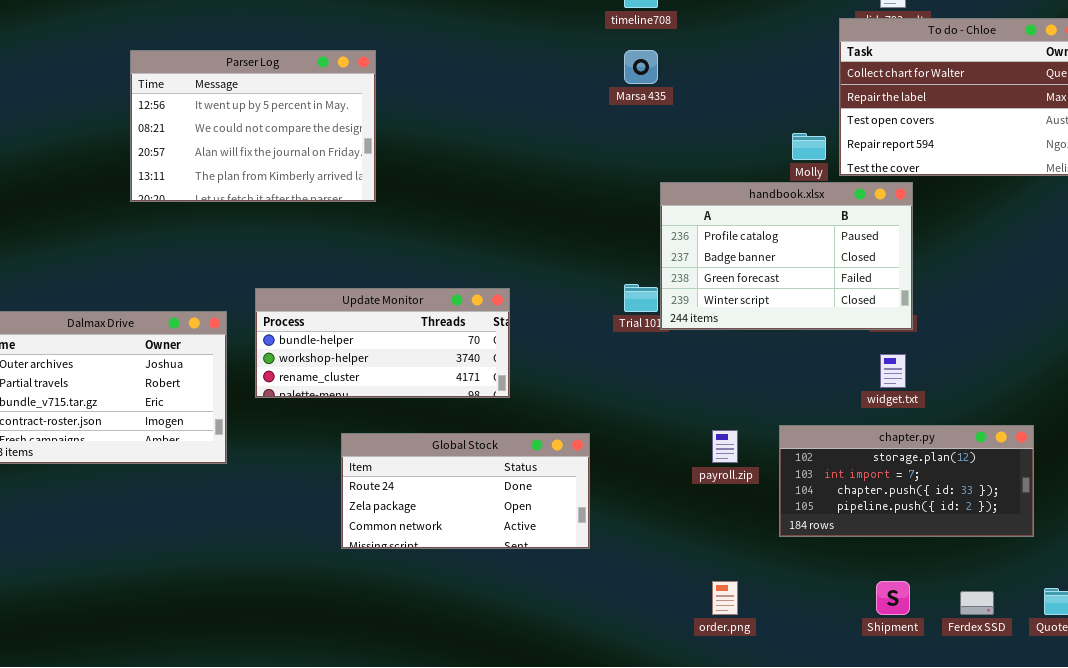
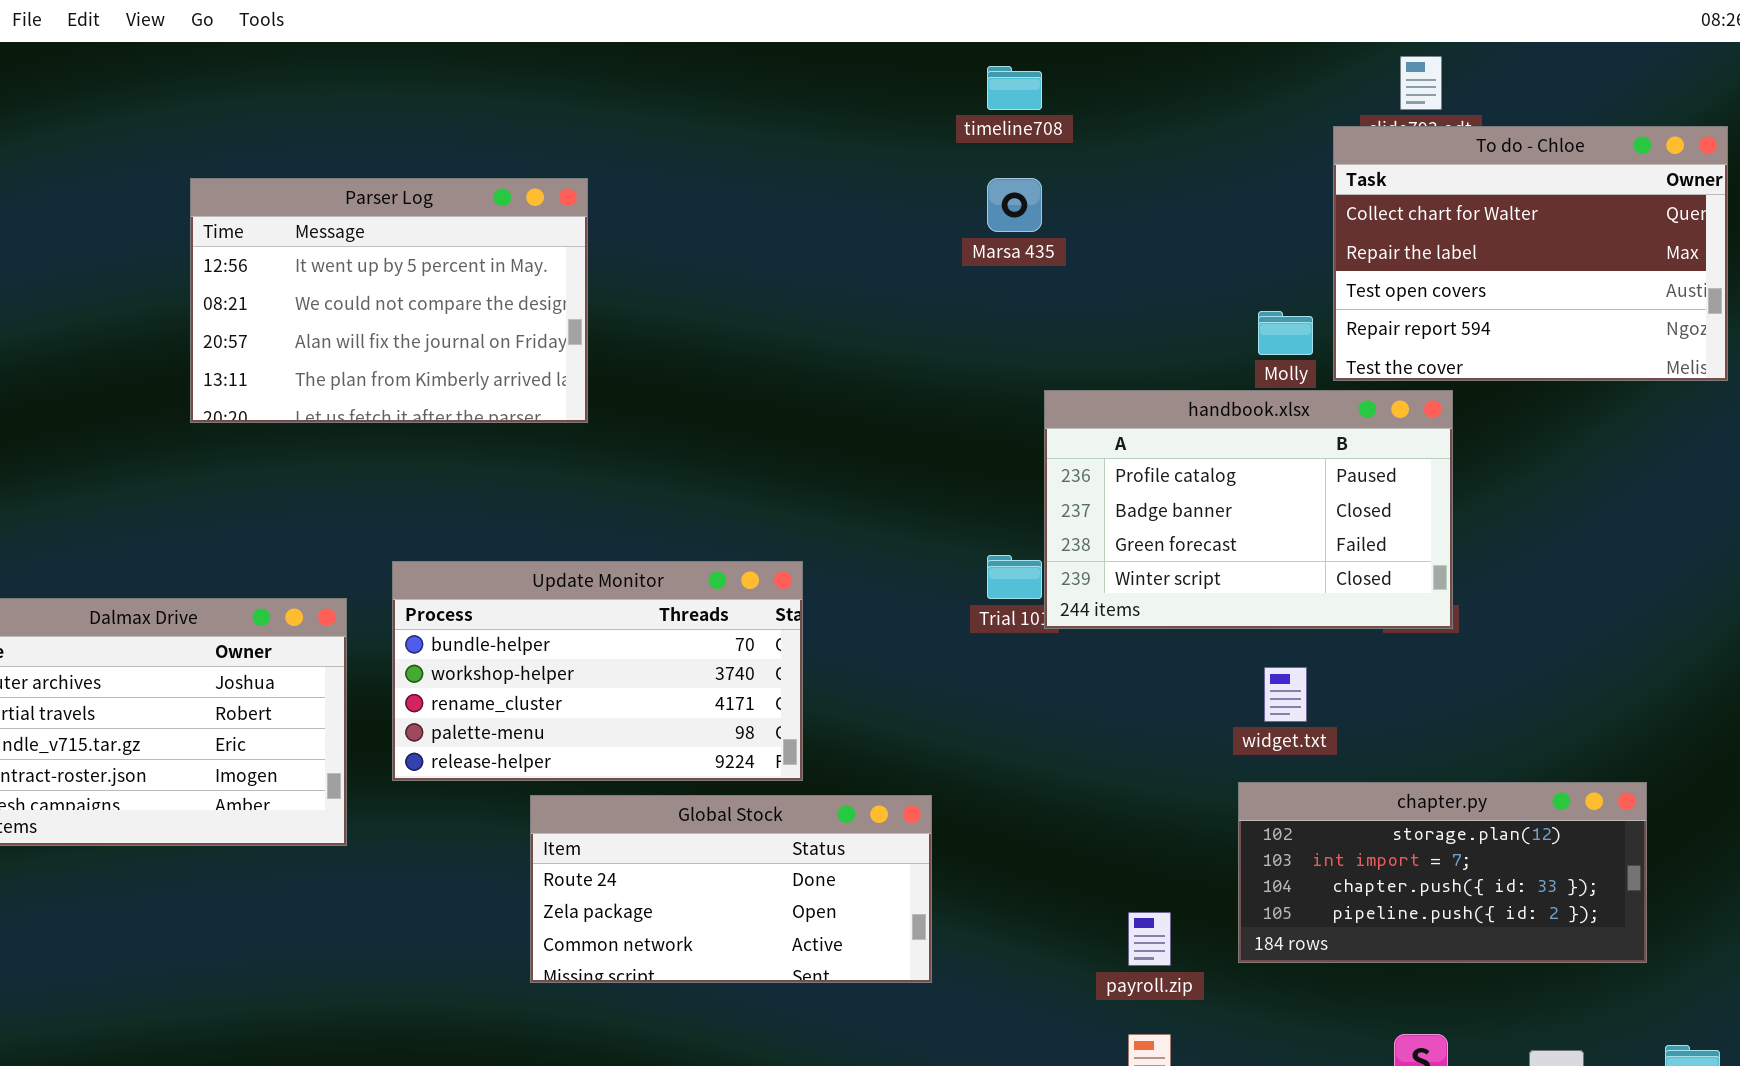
Update Monitor: [255,288,510,398] -> [392,561,803,781], resized
widget.txt: [880,354,906,388] -> [1264,667,1307,722], moved
payroll.zip: [712,430,738,463] -> [1128,912,1171,966], moved

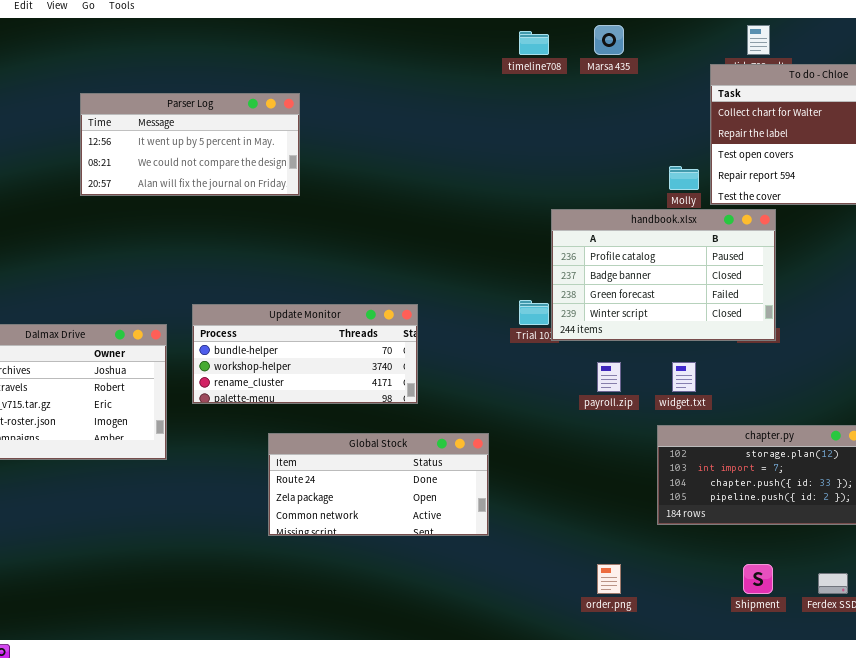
Parser Log: [190,178,588,423] -> [80,93,300,196], resized
Marsa 435: [987,178,1042,232] -> [594,25,624,55], moved
Update Monitor: [392,561,803,781] -> [192,304,418,404], resized
payroll.zip: [1128,912,1171,966] -> [597,362,621,392], moved

